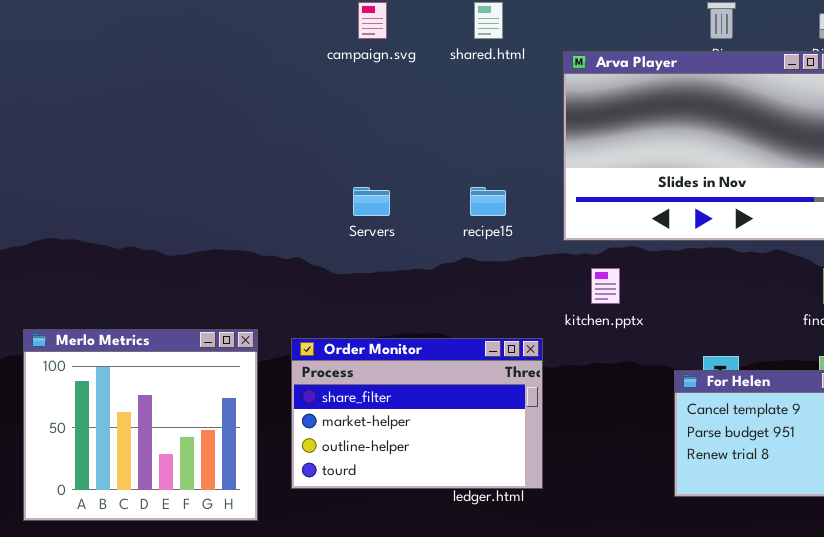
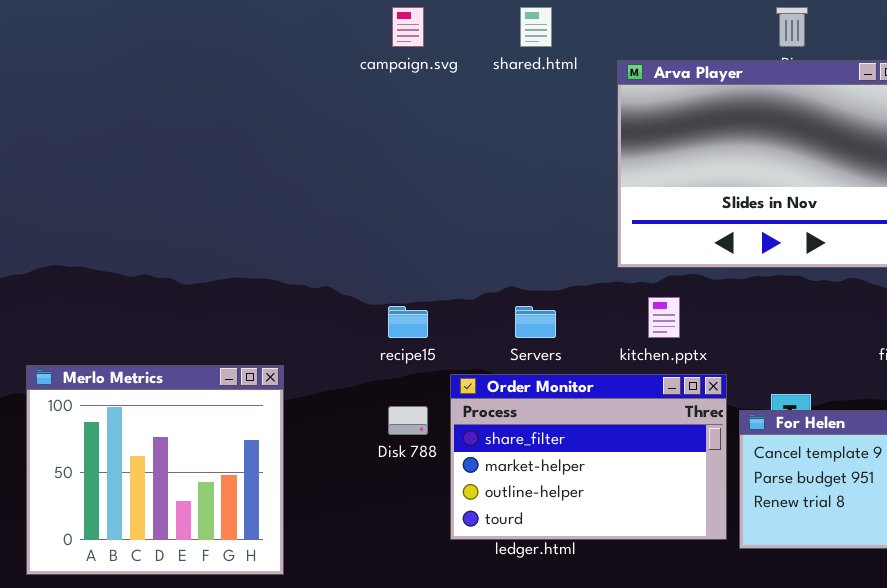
Servers: [353,187,390,216] -> [515,306,556,338], moved
recipe15: [470,187,506,216] -> [388,306,428,338], moved
Order Monitor: [291,338,543,489] -> [450,374,727,540], moved

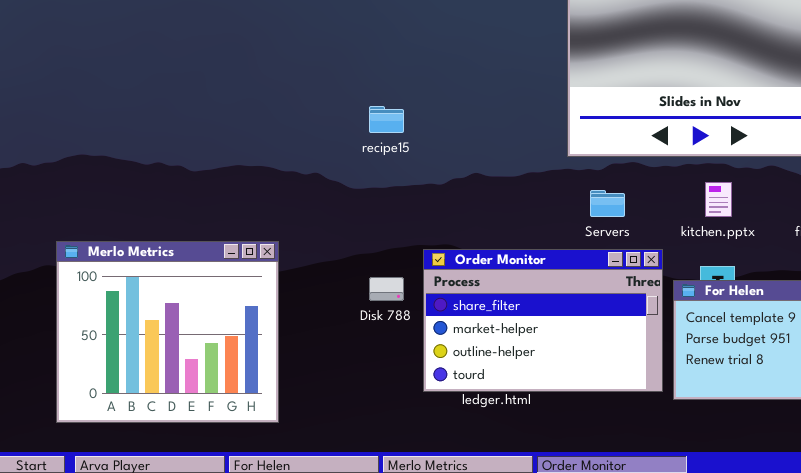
kitchen.pptx: [648,297,680,338] -> [705,182,732,217], moved
recipe15: [388,306,428,338] -> [369,106,404,133], moved
Servers: [515,306,556,338] -> [590,190,625,217], moved

